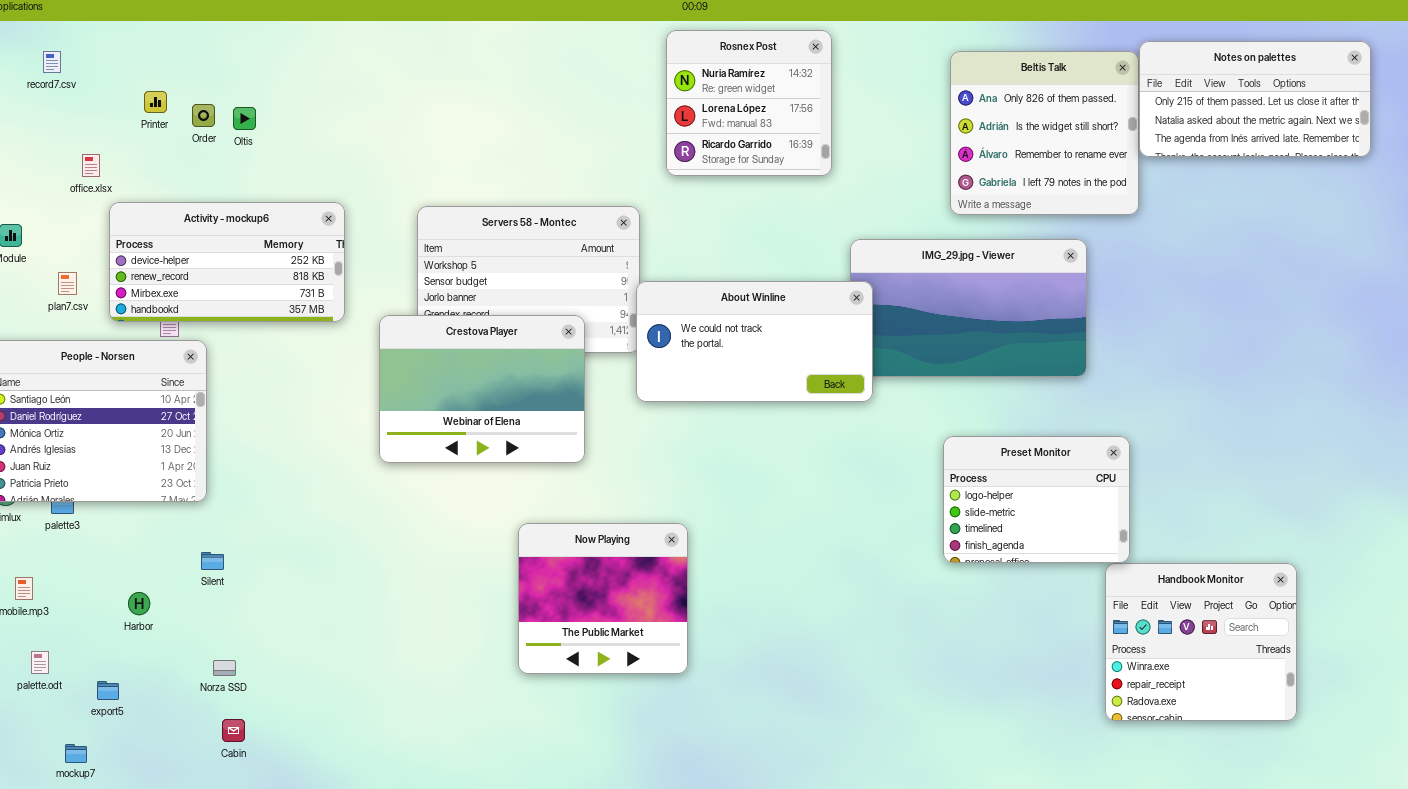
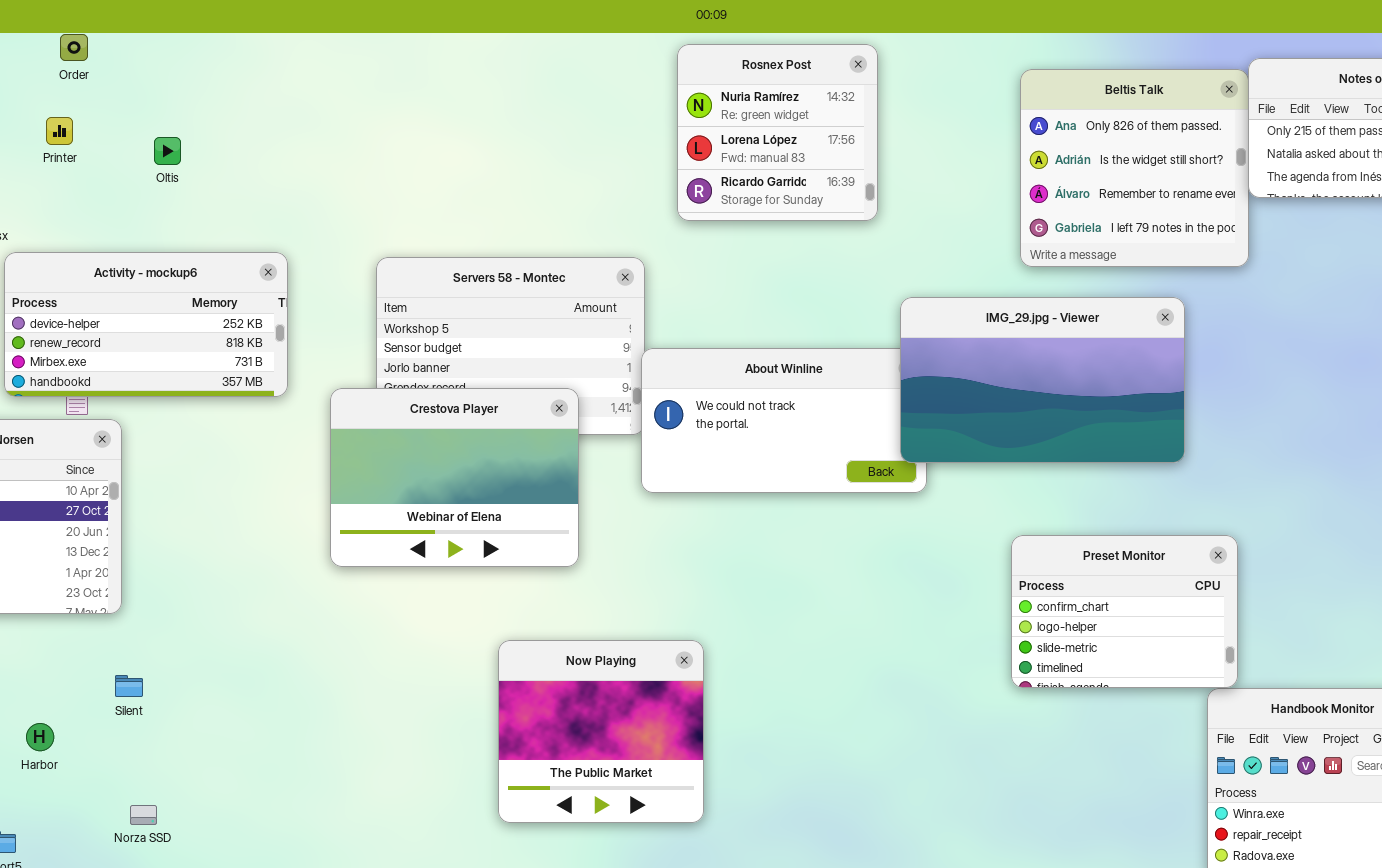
Order: [192,104,215,127] -> [60,34,88,61], moved
IMG_29.jpg - Viewer: [850,239,1087,377] -> [900,297,1185,463], raised
Preset Monitor: [943,436,1130,563] -> [1011,535,1238,688], scrolled up 1 row

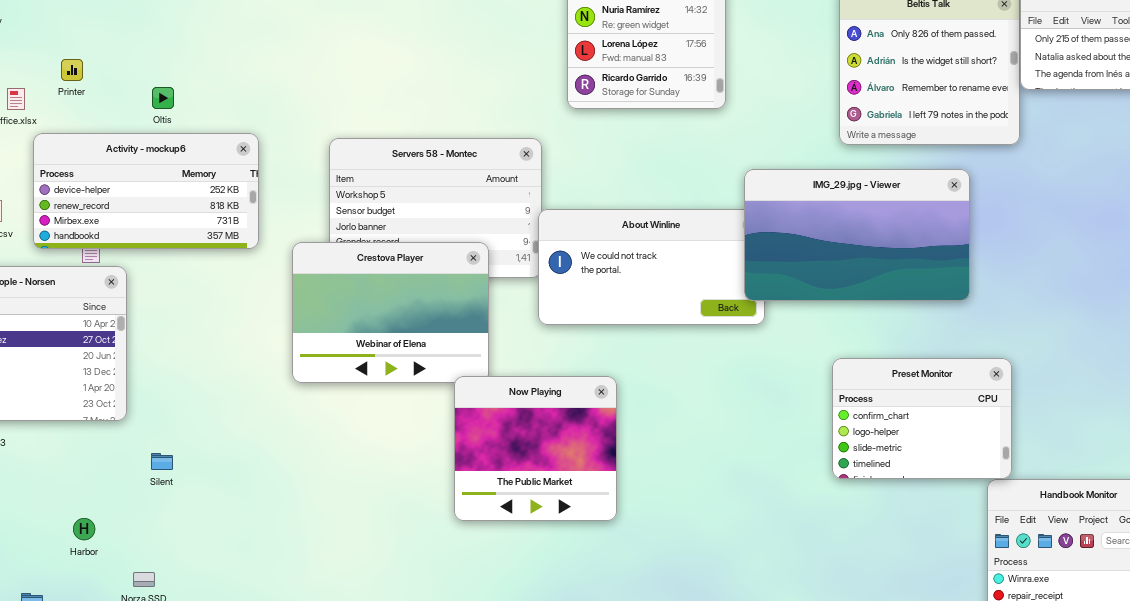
Printer: [46,117,73,145] -> [61,59,83,81], moved
Oltis: [154,137,181,165] -> [152,87,174,109], moved
Now Playing: [498,640,704,823] -> [454,376,617,521], moved
Silent: [115,675,143,697] -> [151,453,173,470], moved
Harbor: [26,723,54,751] -> [73,518,95,540], moved

